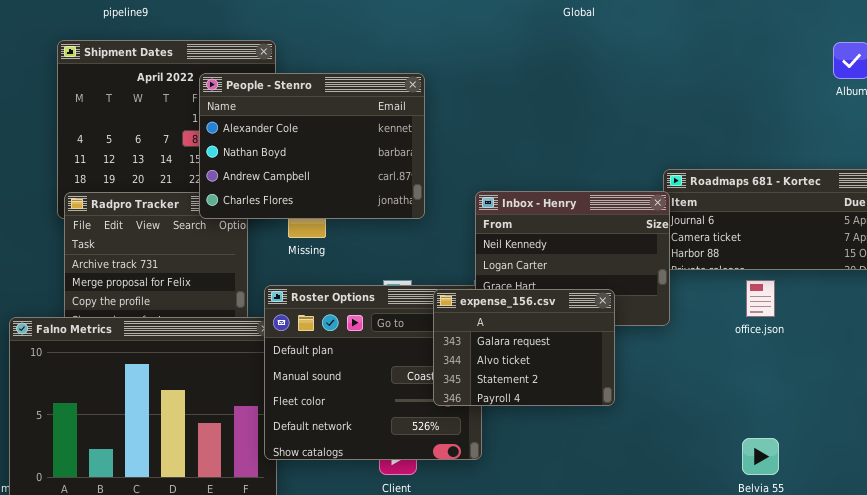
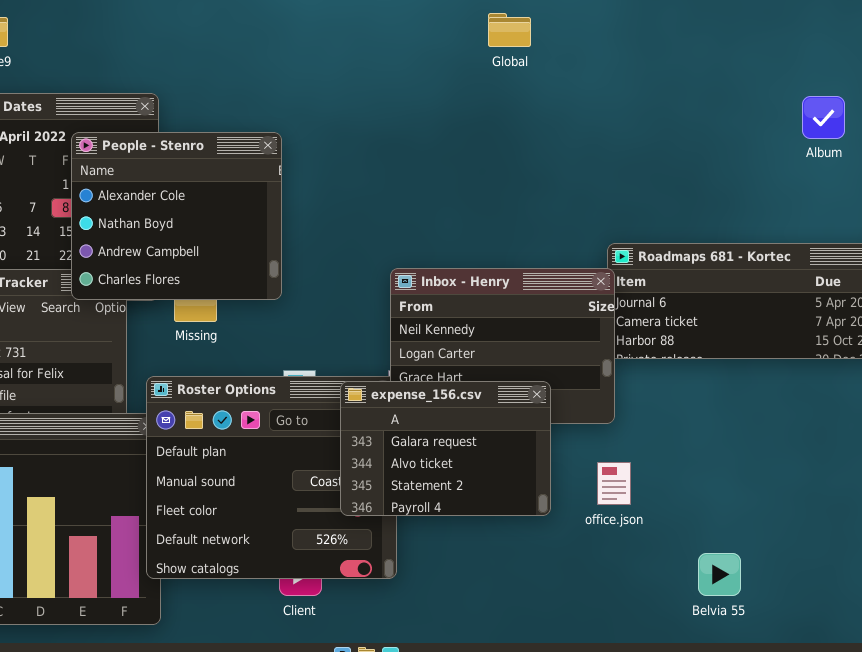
People - Stenro: [199,73,425,219] -> [71,132,282,300], resized
office.json: [746,280,775,317] -> [597,462,631,505], moved

